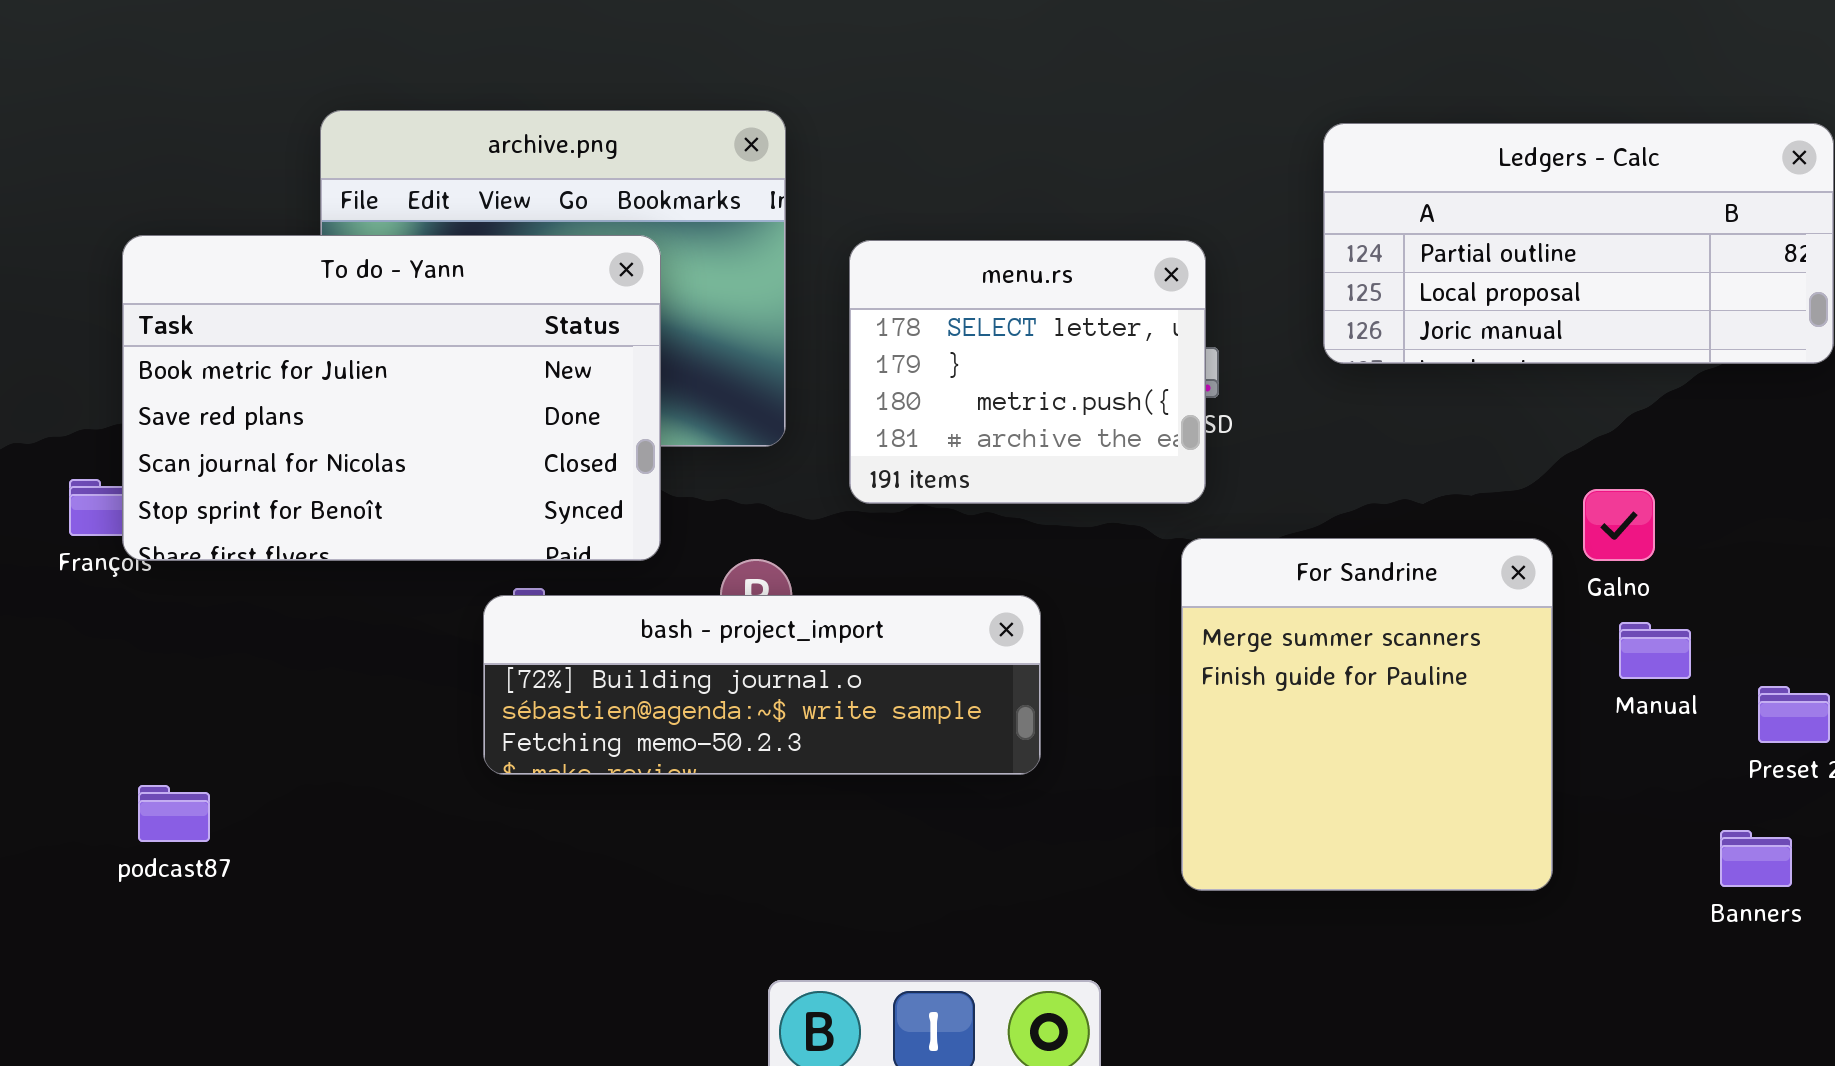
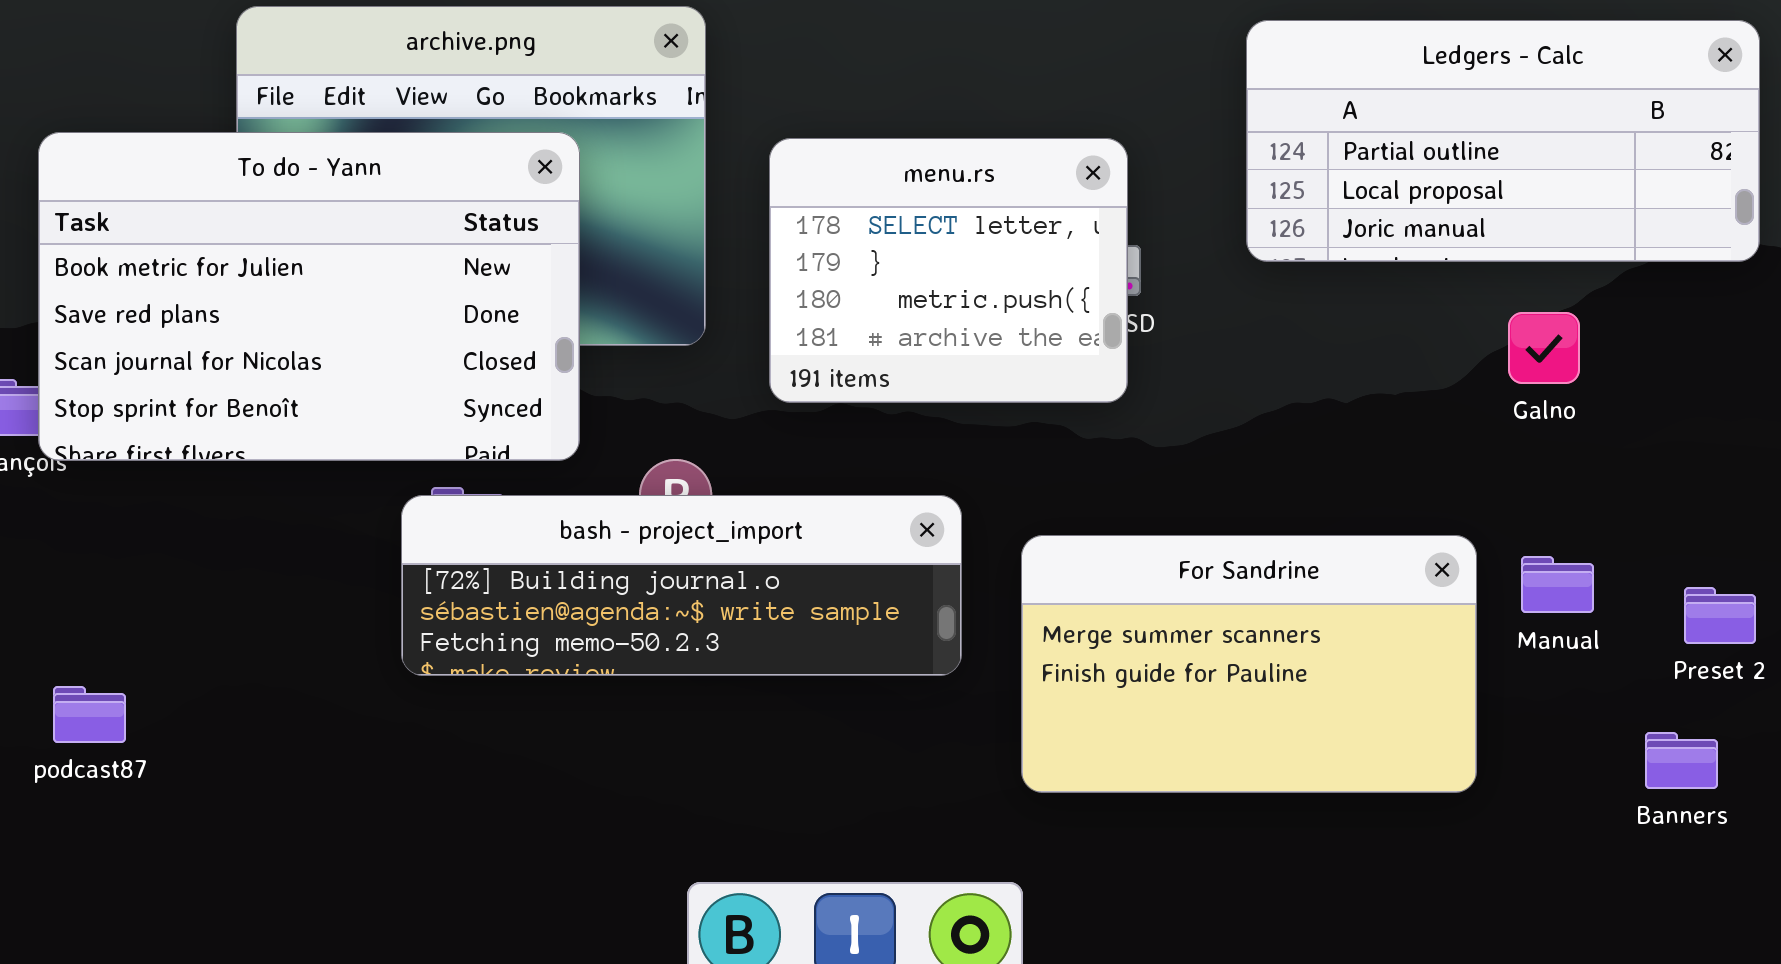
Galno: [1583,489,1655,561] -> [1508,312,1580,384], moved
For Sandrine: [1181,538,1553,891] -> [1021,535,1477,793], resized
Manual: [1619,622,1691,679] -> [1521,556,1594,613], moved

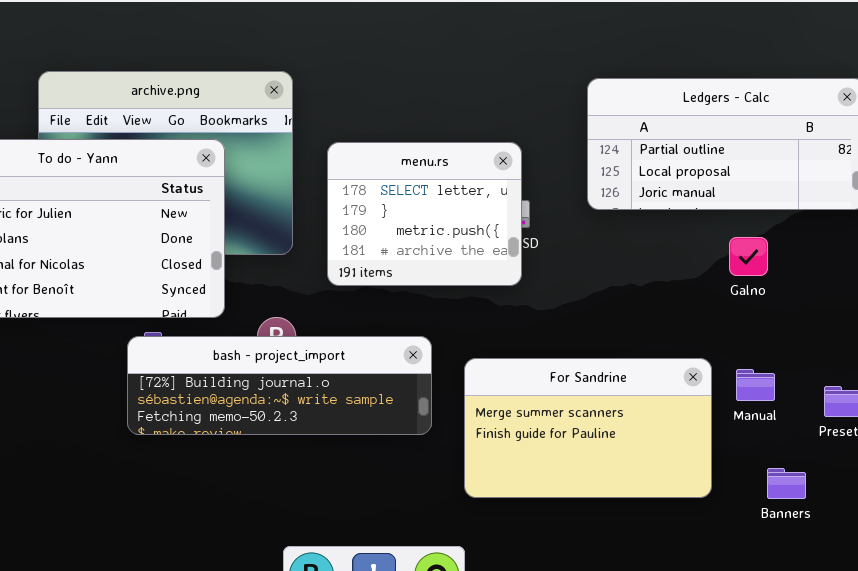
Banners: [1645,732,1718,789] -> [767,468,806,499], moved

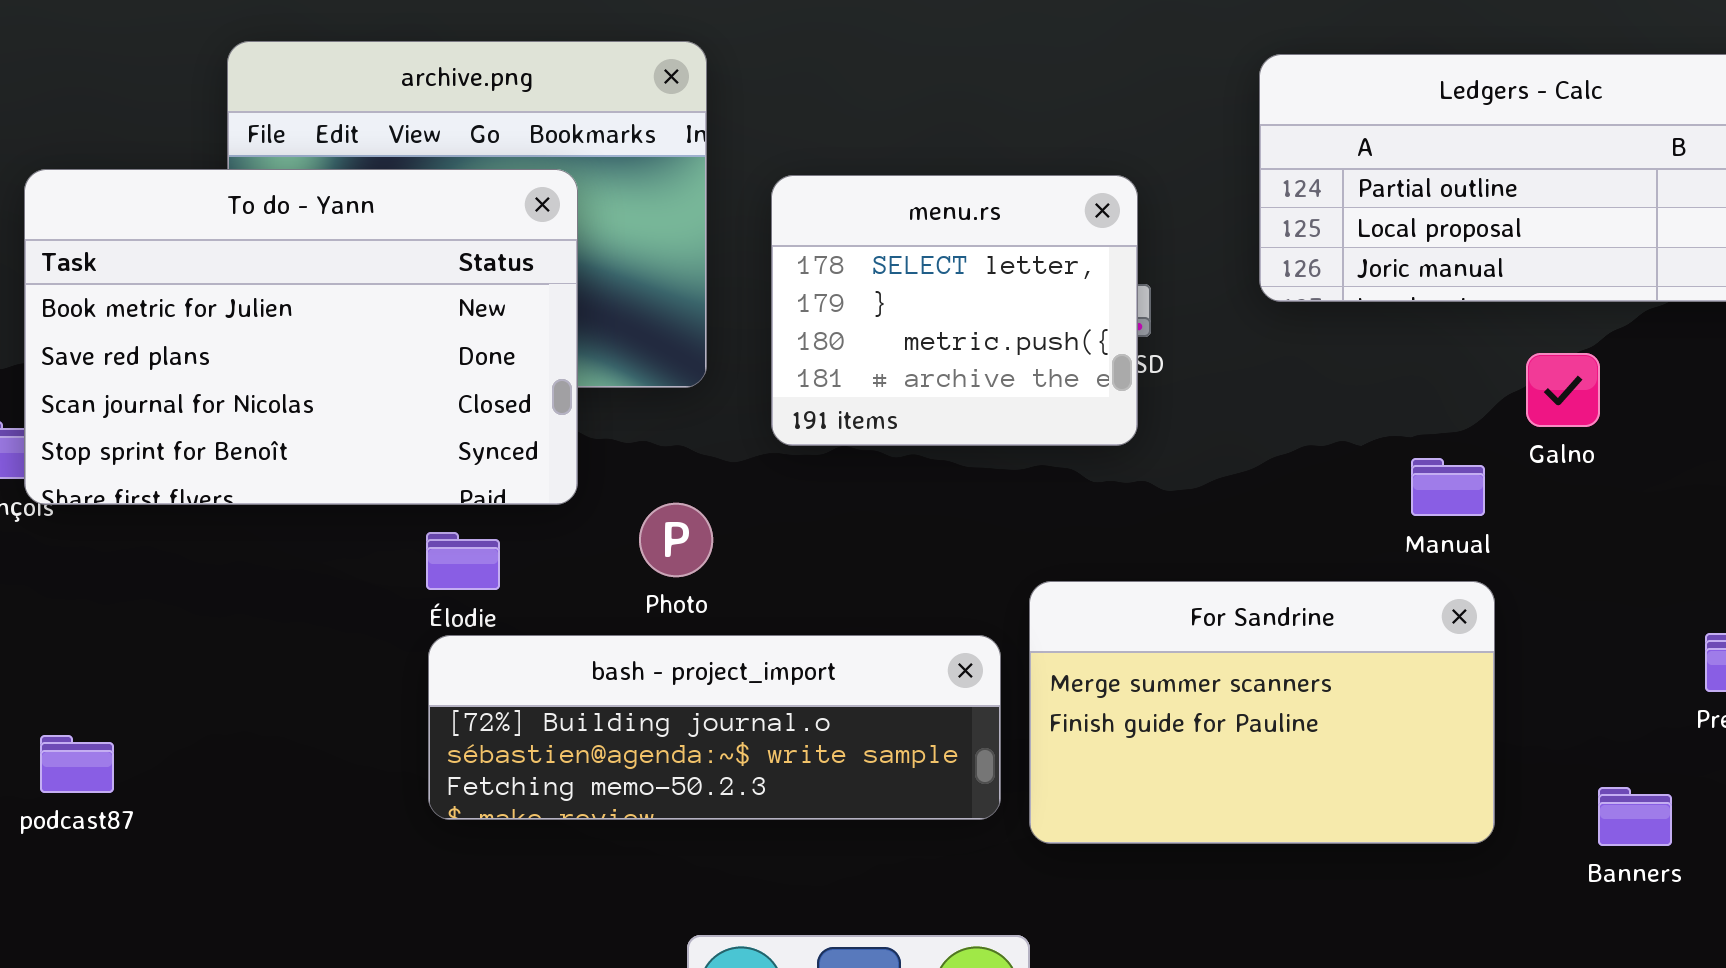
bash - project_import: [127,336,432,435] -> [428,635,1001,820], moved
Manual: [736,369,775,401] -> [1411,458,1485,516], moved

